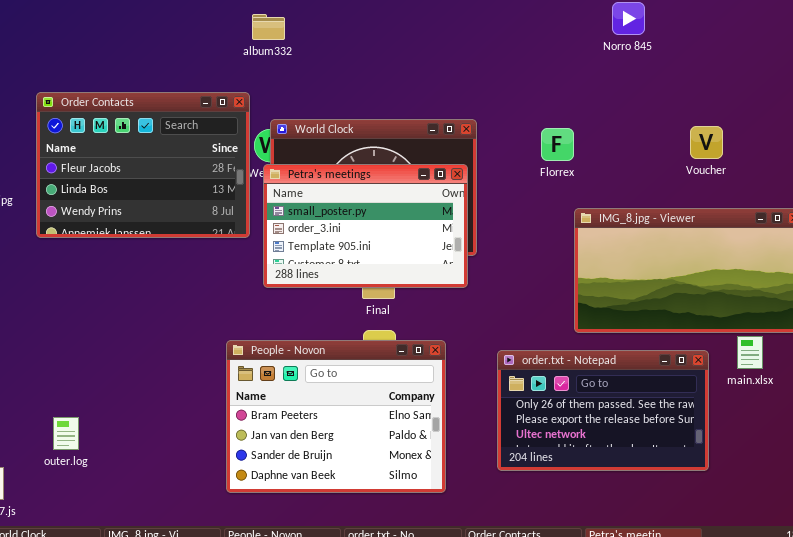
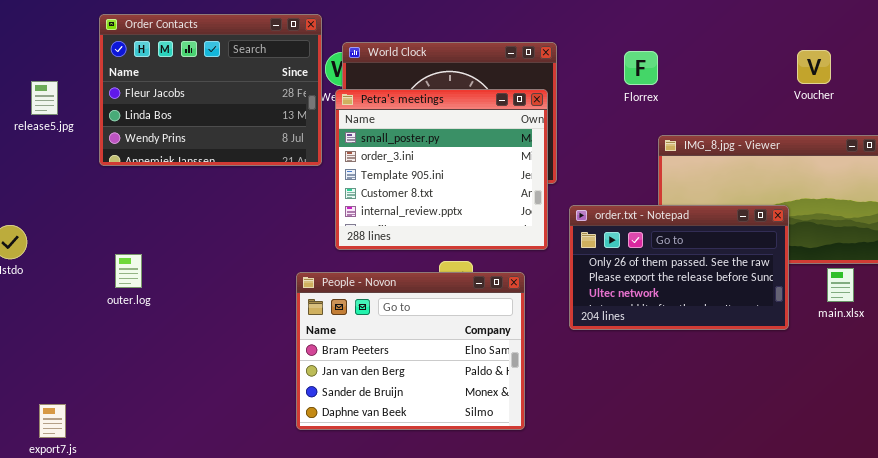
Voucher: [690,126,723,159] -> [797,50,831,84], moved
Petra's meetings: [263,164,468,288] -> [335,89,548,250], resized
order.txt - Notepad: [497,350,709,471] -> [569,205,789,330], moved
outer.log: [53,417,79,450] -> [115,254,142,288], moved

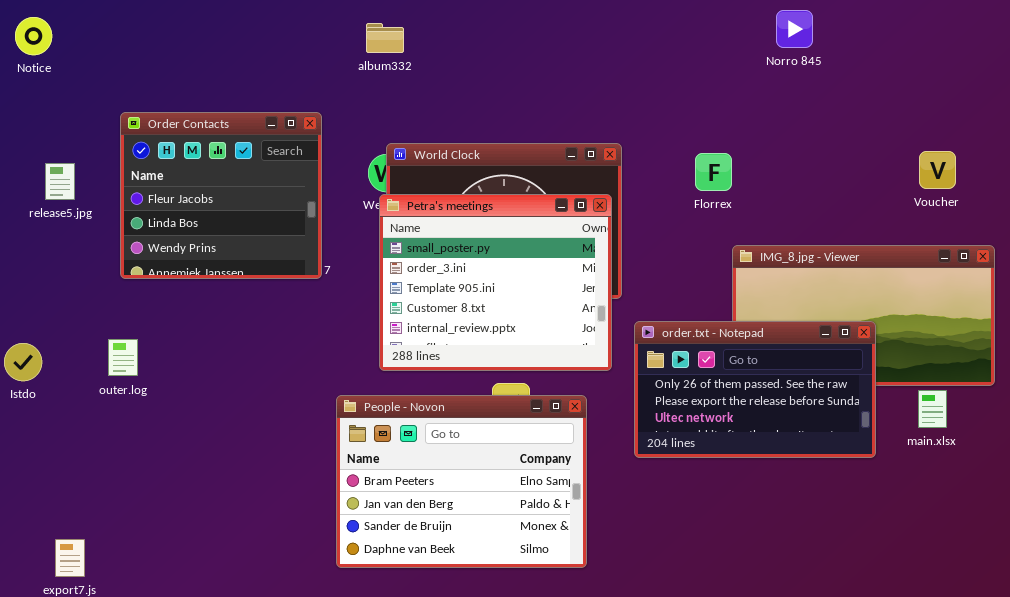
Order Contacts: [99,14,322,166] -> [120,112,322,279], resized
Voucher: [797,50,831,84] -> [919,151,956,189], moved
release5.jpg: [31,81,58,115] -> [45,163,75,200], moved
outer.log: [115,254,142,288] -> [108,339,138,376], moved

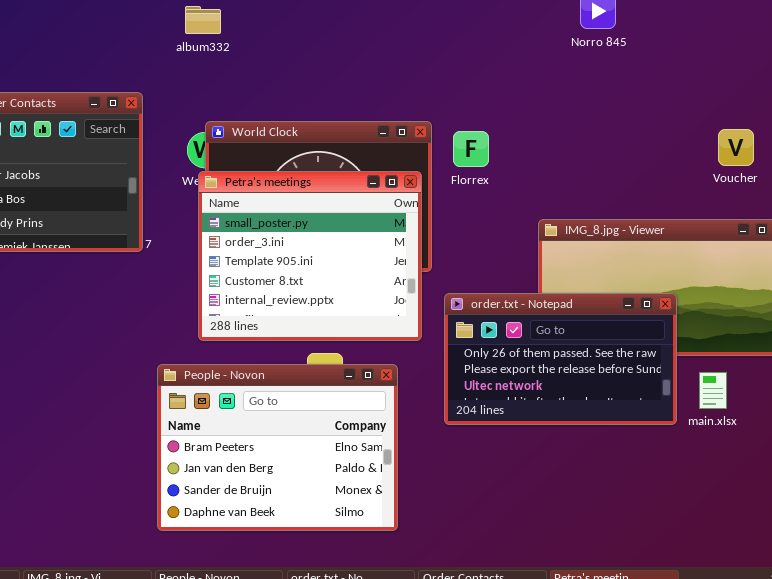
Florrex: [695,153,732,191] -> [453,131,489,167], moved
main.xlsx: [918,390,947,428] -> [699,372,727,409], moved

